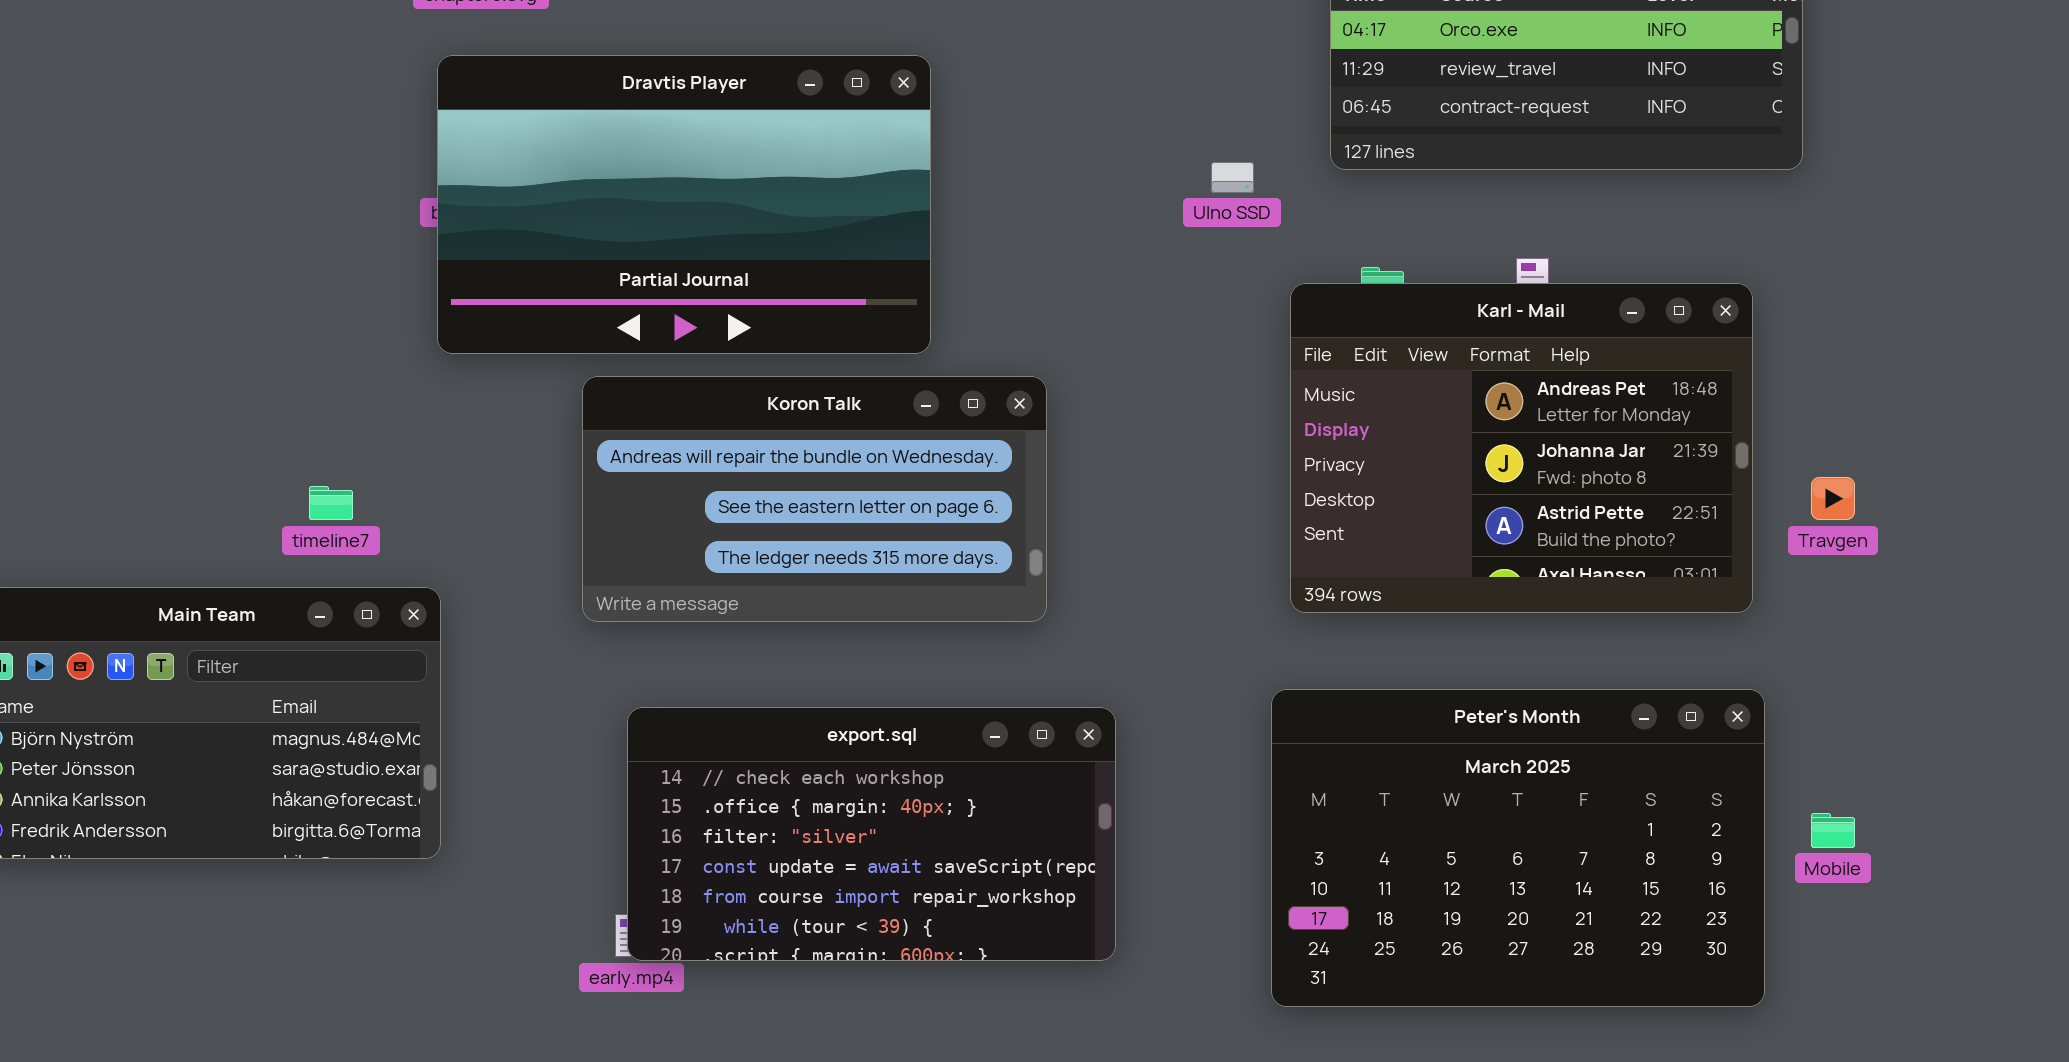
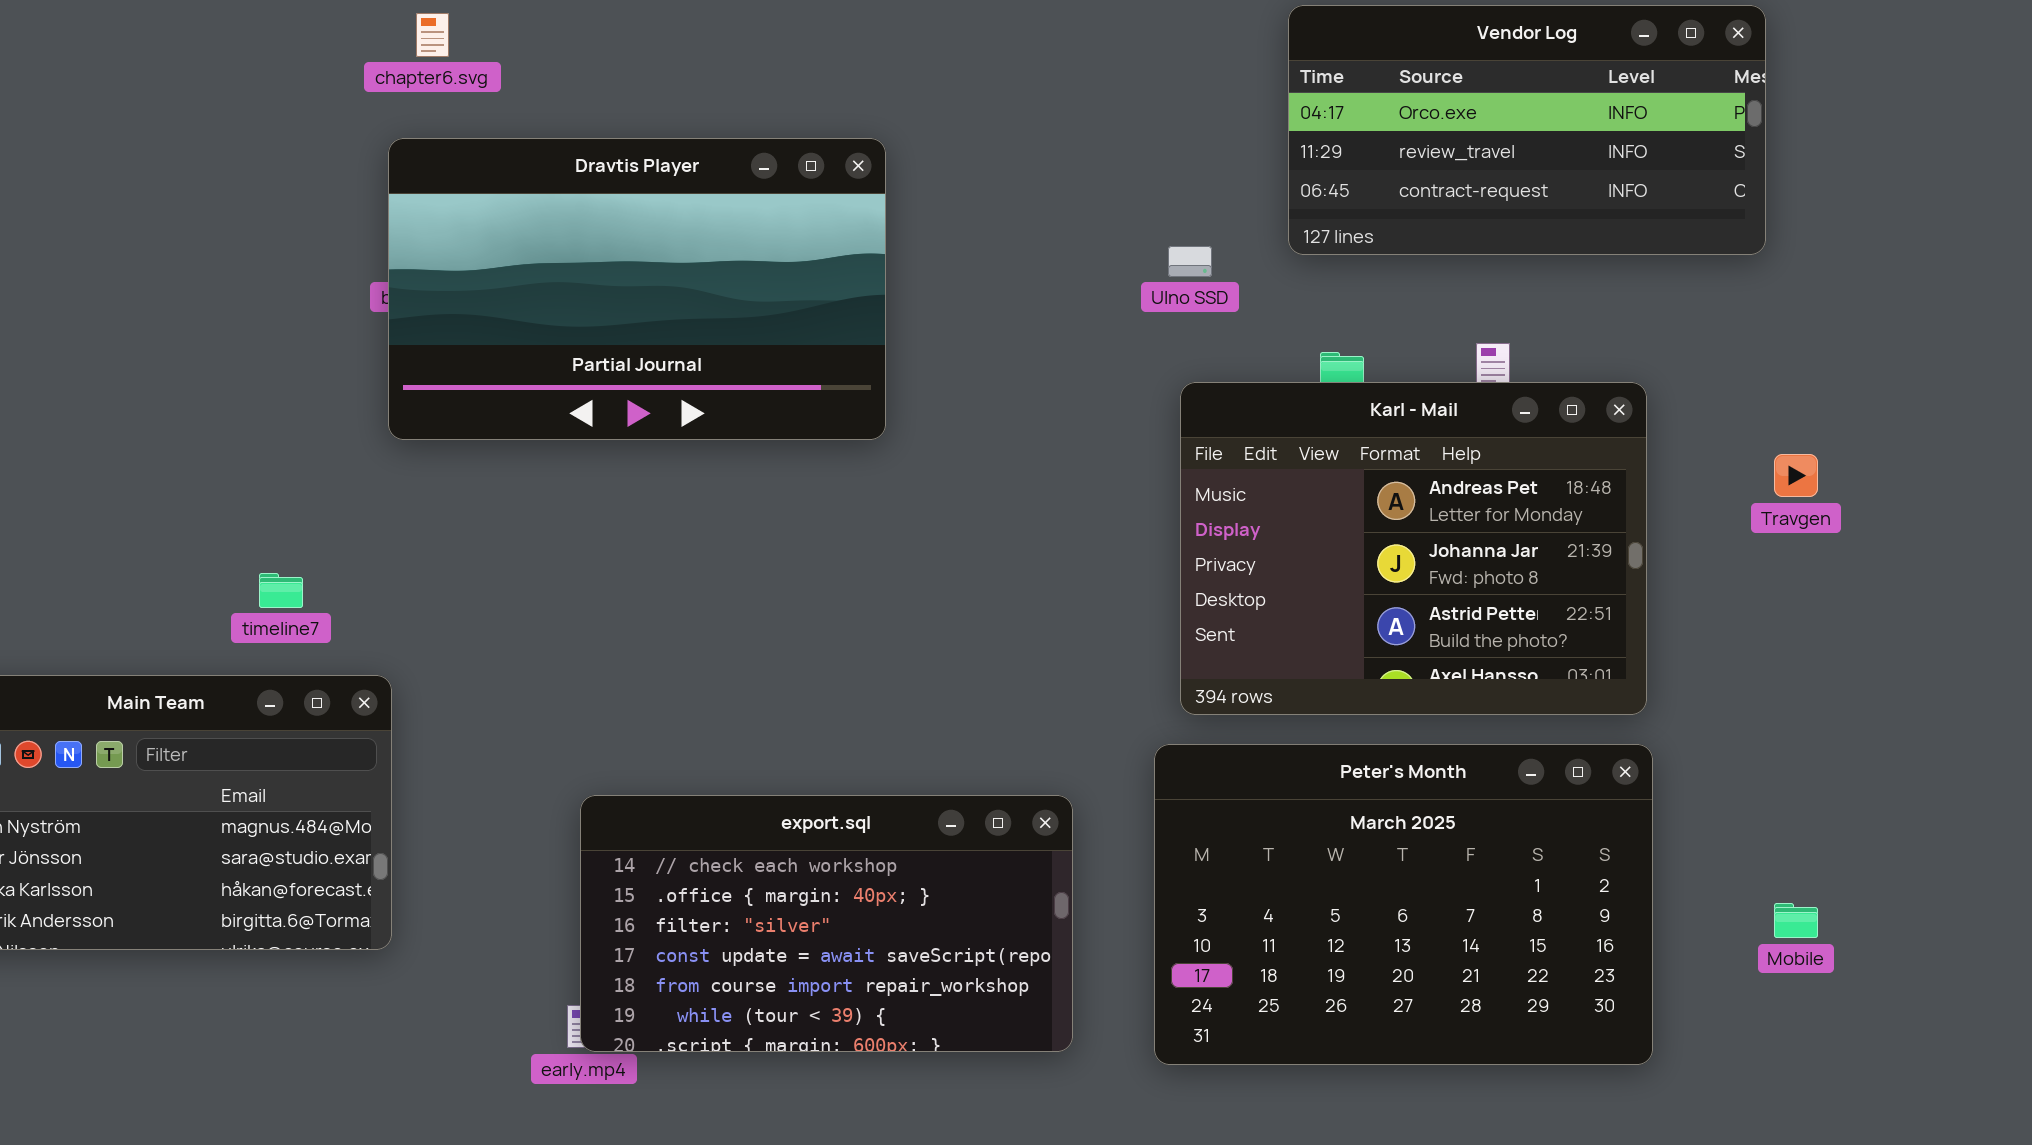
Karl - Mail: [1290,283,1753,613] -> [1180,382,1647,715], moved
Koron Talk: [582,376,1047,622] -> none, closed
Travgen: [1811,477,1855,520] -> [1774,454,1818,497], moved
Peter's Month: [1271,689,1765,1007] -> [1154,744,1653,1065], moved

